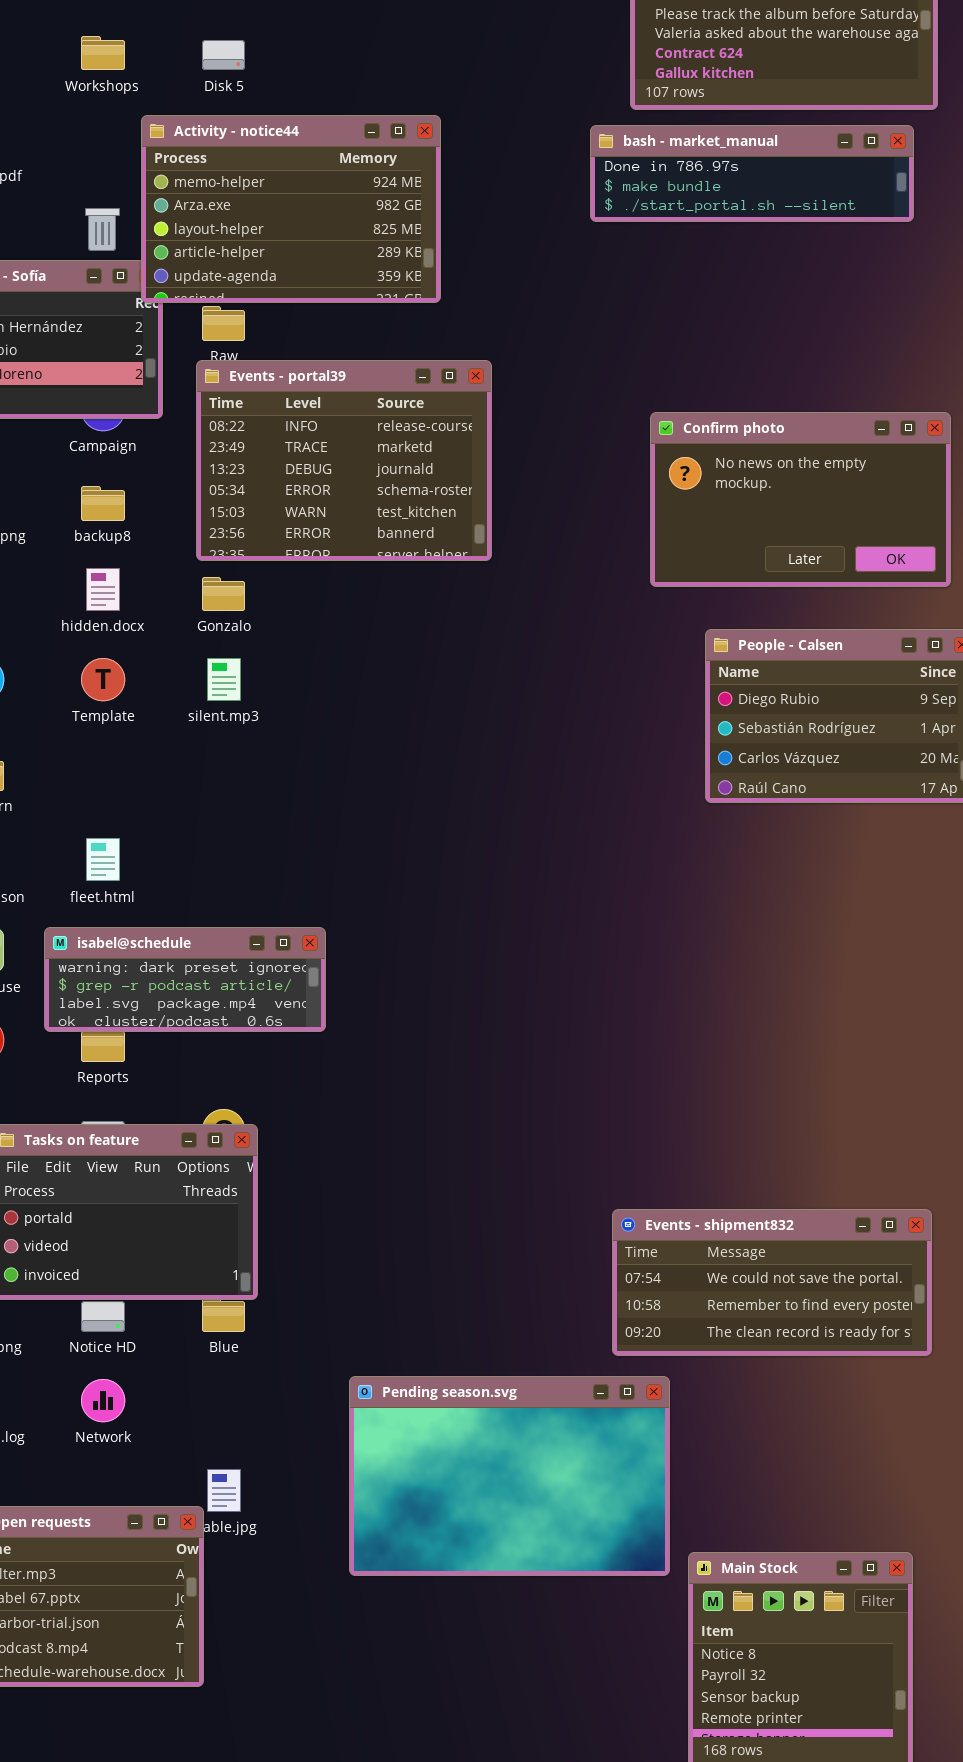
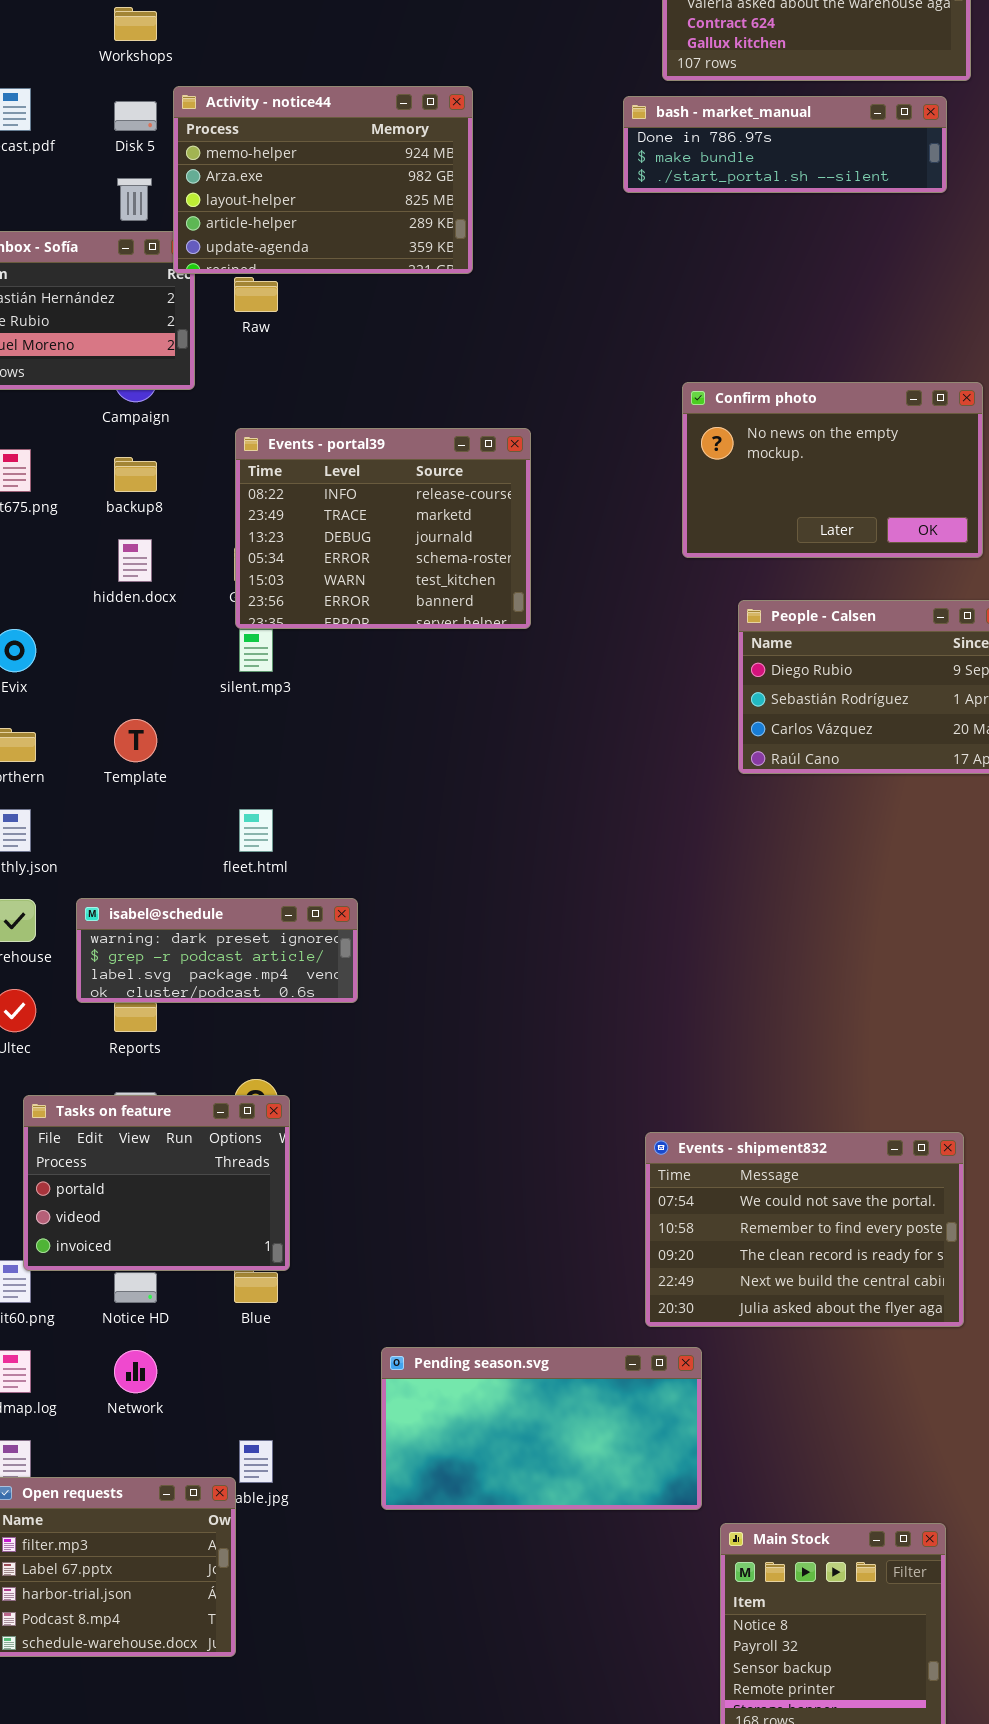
Disk 5: [202,40,245,70] -> [114,101,157,131], moved
Events - portal39: [196,360,492,561] -> [235,428,531,629], moved
Template: [81,658,125,701] -> [114,719,157,762], moved
fleet.html: [86,838,120,881] -> [239,809,273,852], moved
Events - shipment832: [612,1209,932,1356] -> [645,1132,964,1327], resized
Pending season.svg: [349,1376,670,1576] -> [381,1347,702,1510], resized

